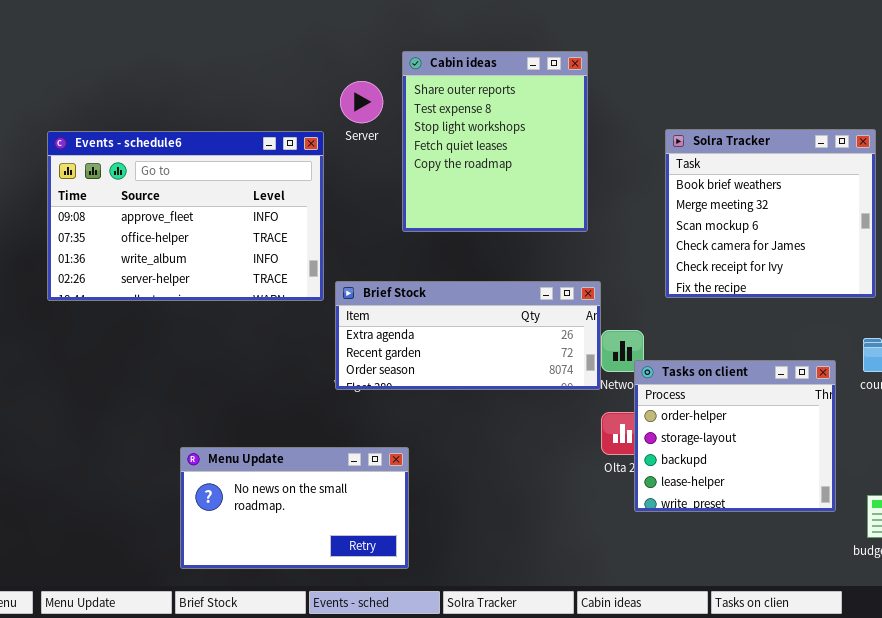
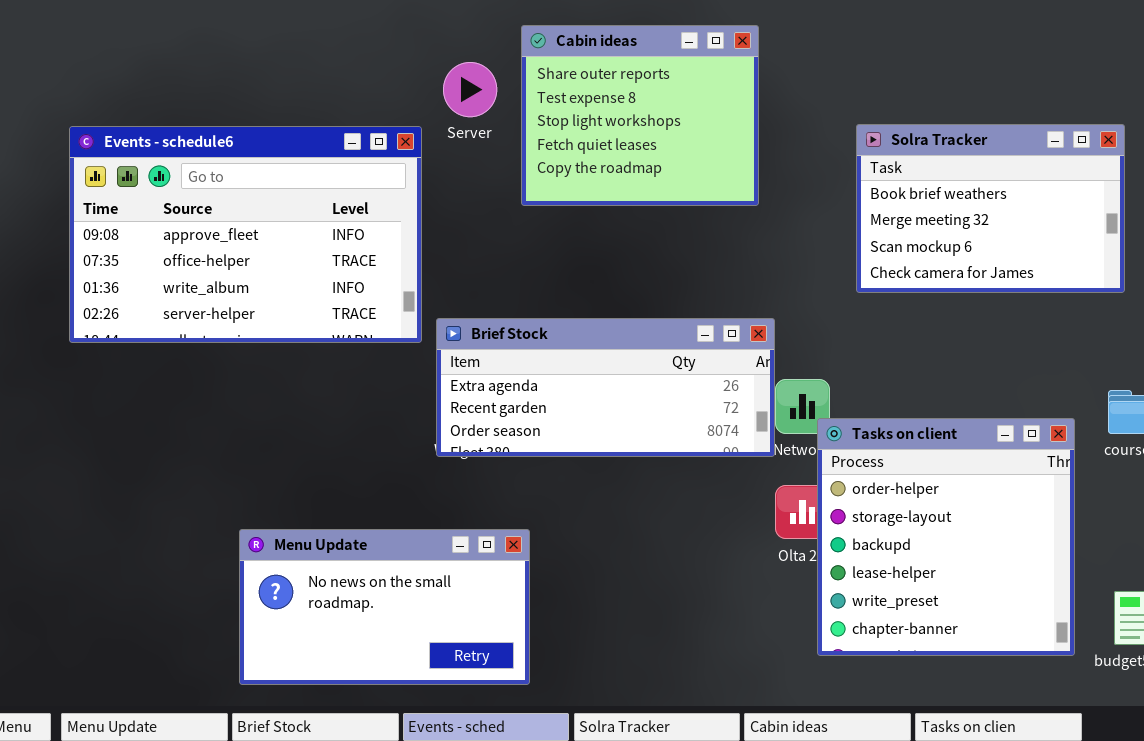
Cabin ideas: [402,51,588,232] -> [521,25,759,206], resized
Solra Tracker: [665,129,876,298] -> [856,124,1125,293], resized
Tasks on client: [634,360,836,512] -> [817,418,1075,656], resized

